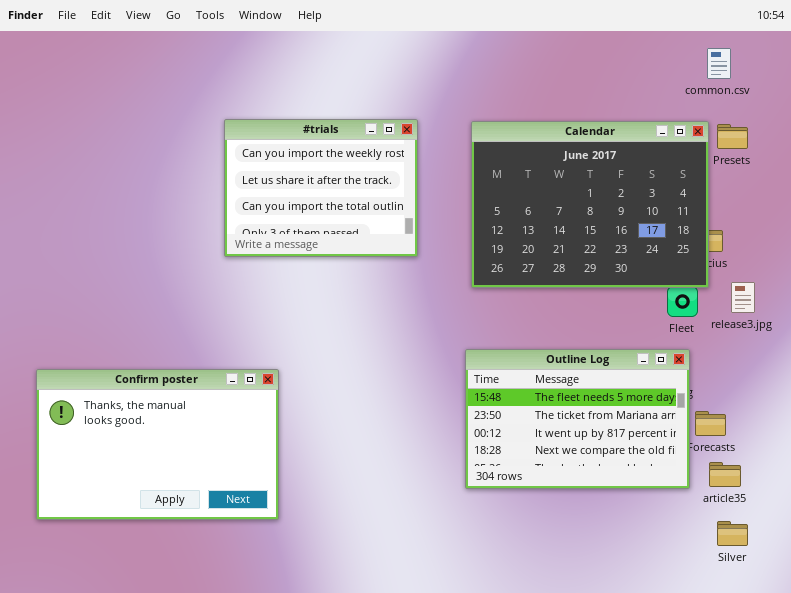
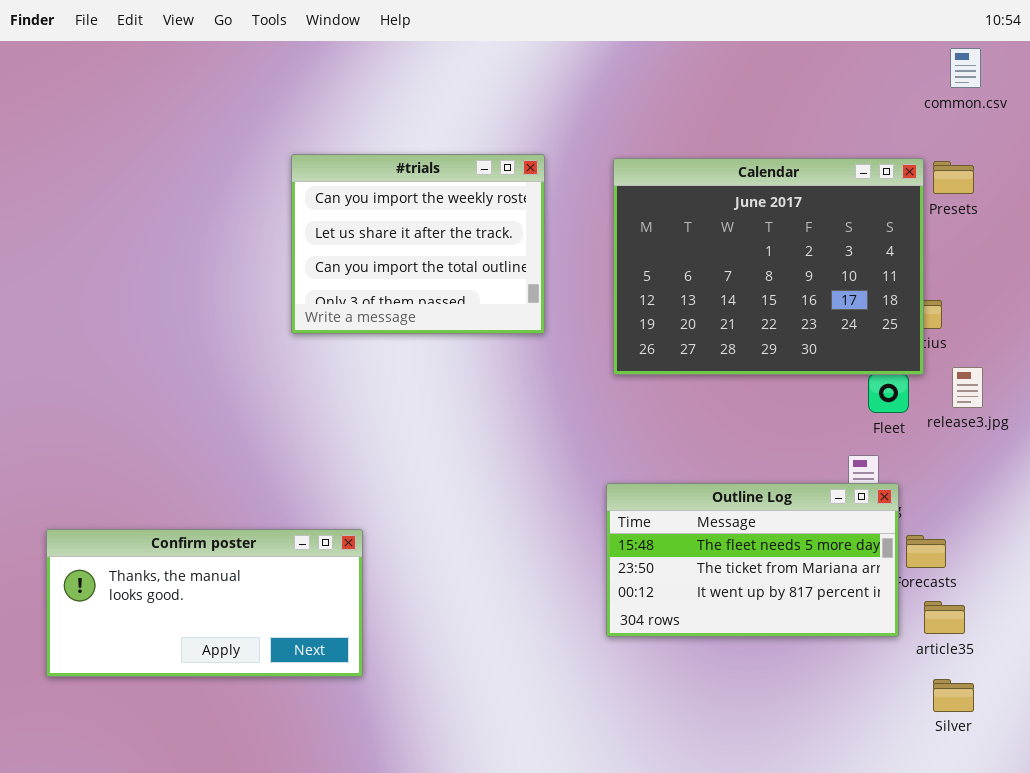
common.csv: [707,48,731,79] -> [950,48,981,88], moved
Outline Log: [465,349,690,489] -> [606,483,899,637], resized
Confirm poster: [36,369,279,520] -> [46,529,363,677], resized

